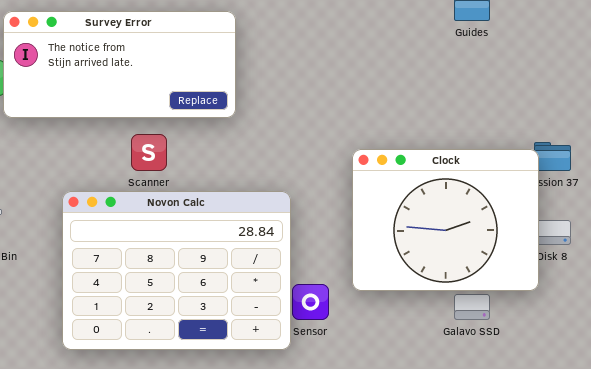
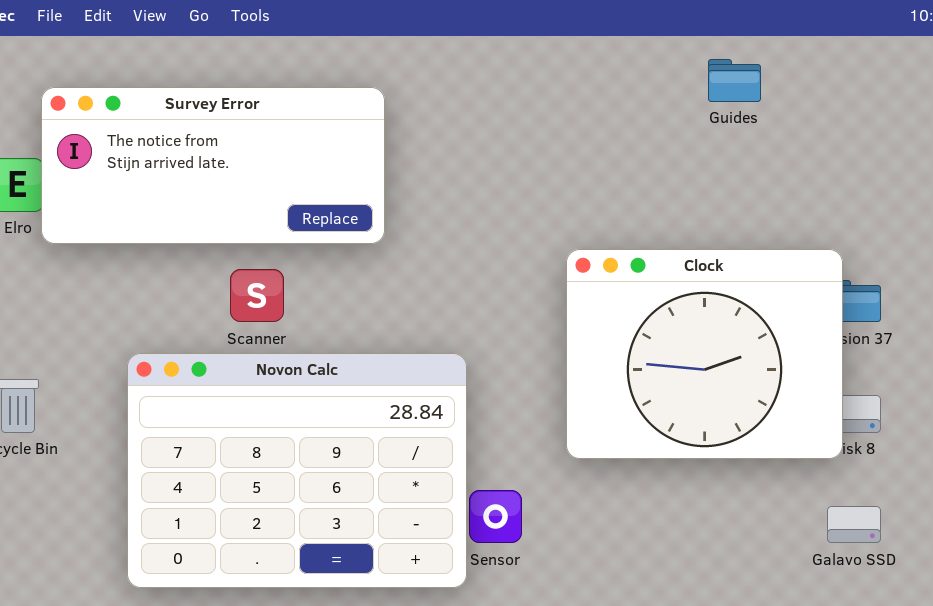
Clock: [352,149,539,291] -> [566,249,843,459], moved
Galavo SSD: [454,294,490,320] -> [827,506,881,543], moved

